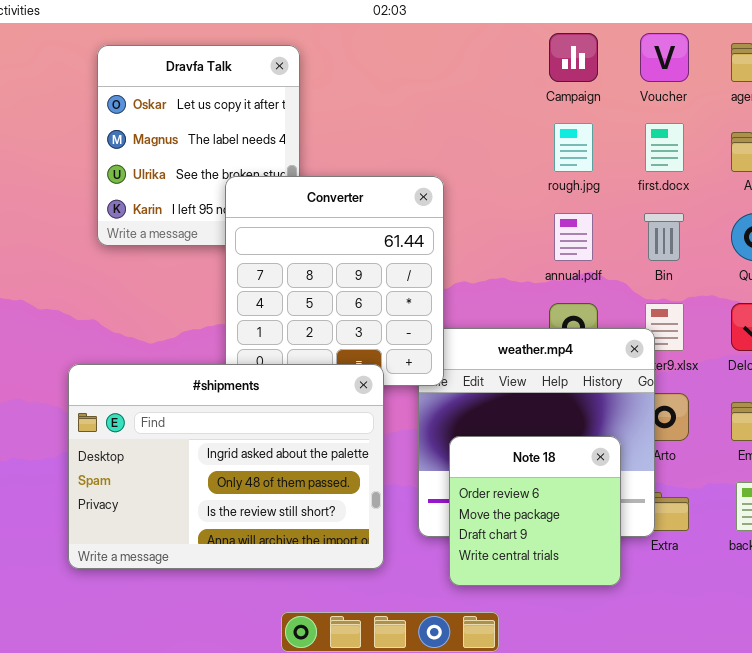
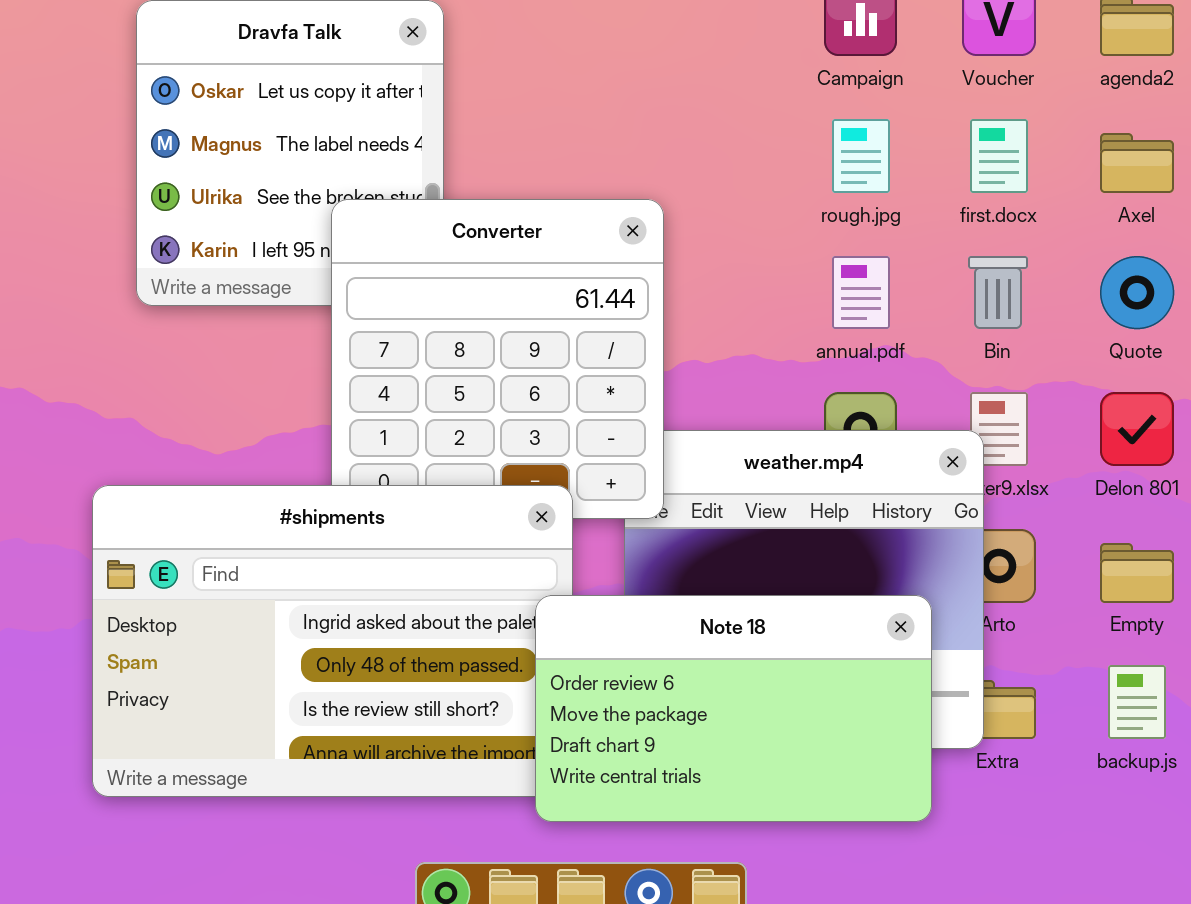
Note 18: [449,436,621,586] -> [535,595,932,822], resized

